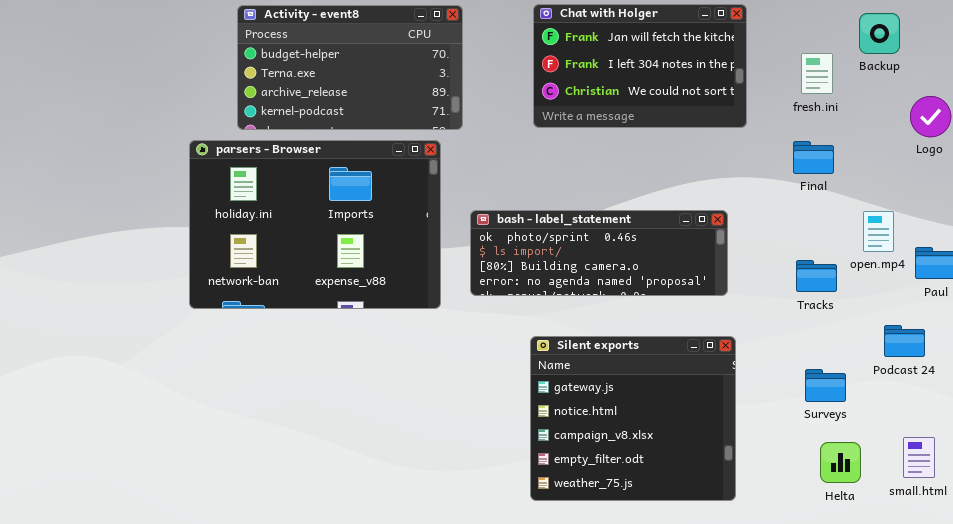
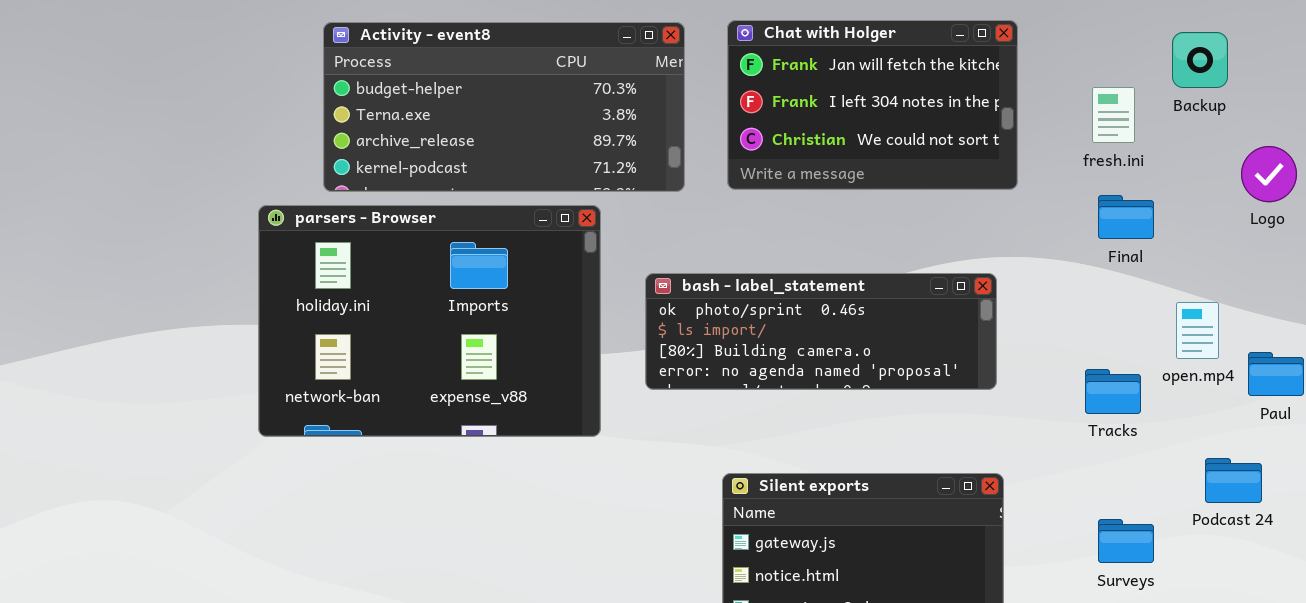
Activity - event8: [237,5,463,130] -> [323,22,685,192], resized
Final: [793,141,834,174] -> [1098,195,1154,239], moved
bash - label_statement: [470,210,728,296] -> [645,273,997,390], moved

